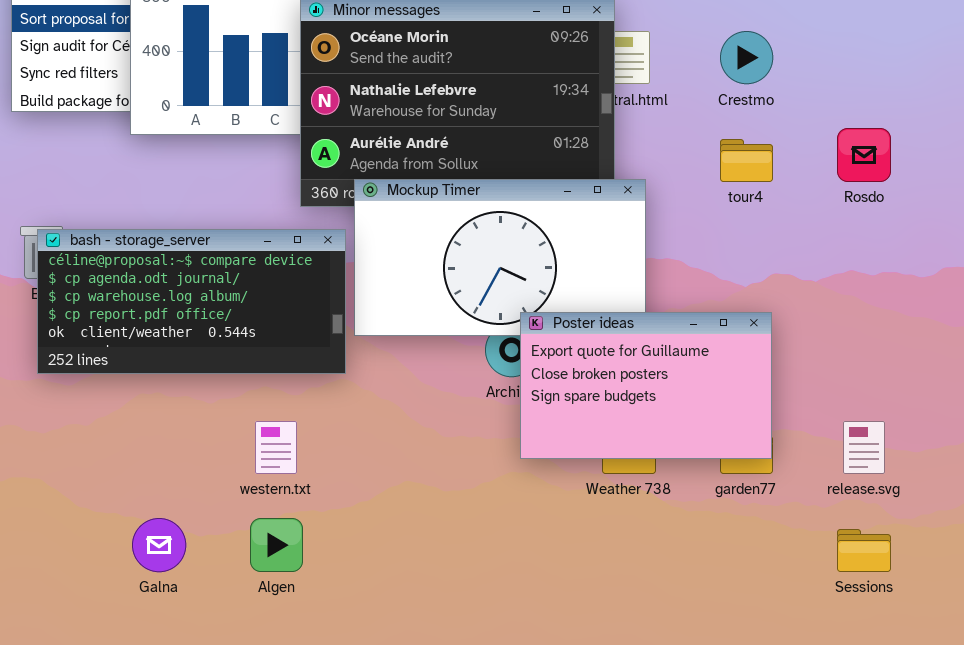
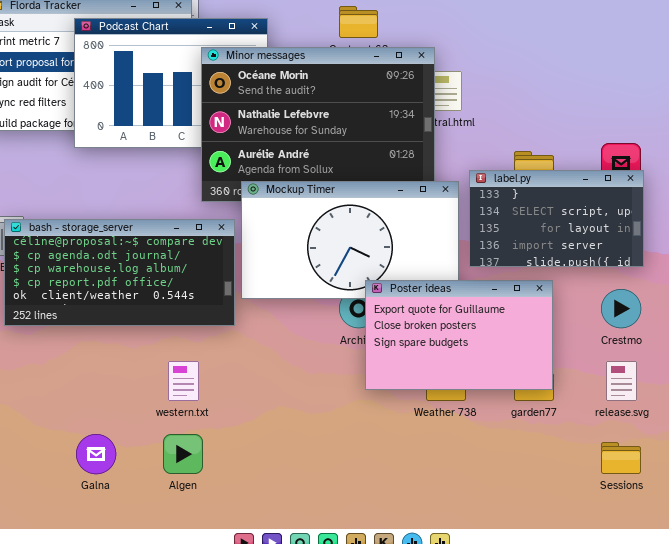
Crestmo: [720,31,773,84] -> [601,289,641,328], moved
label.py: none -> [469,170,644,267], opened

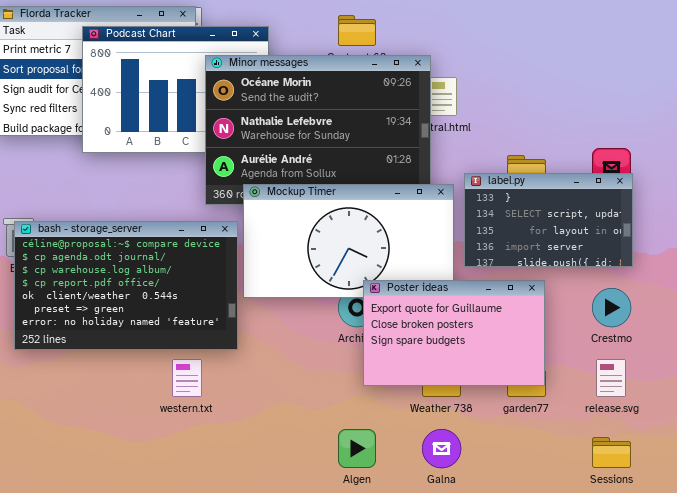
bash - storage_server: [4,219,235,326] -> [14,221,238,350], resized
Galna: [76,434,116,474] -> [422,429,461,468], moved
Algen: [163,434,203,474] -> [338,429,376,468], moved

